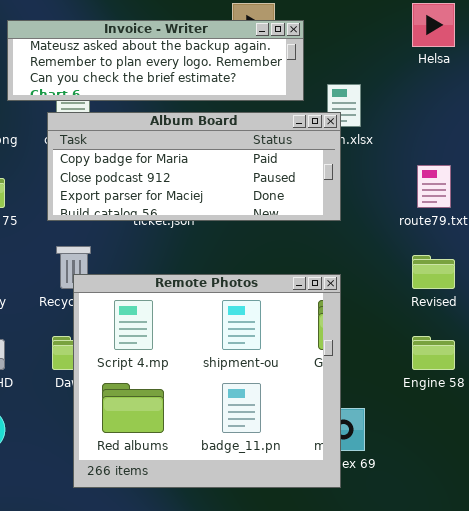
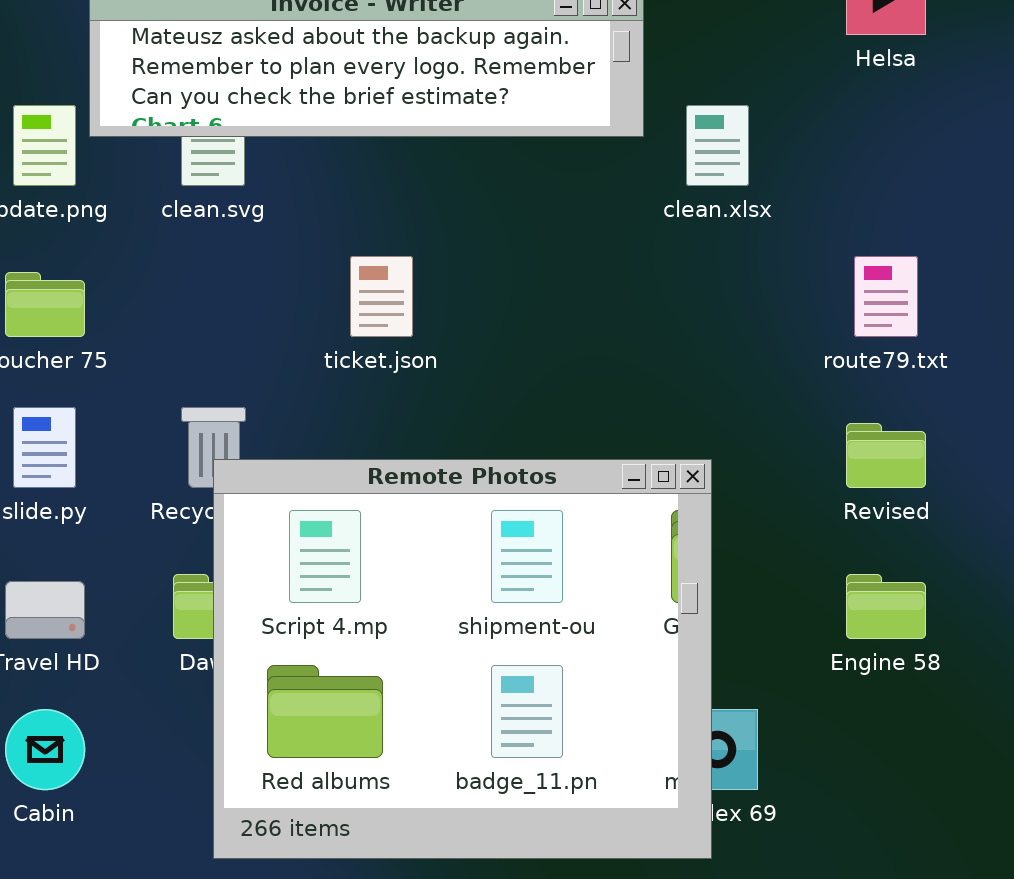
Album Board: [47,112,341,221] -> none, closed

